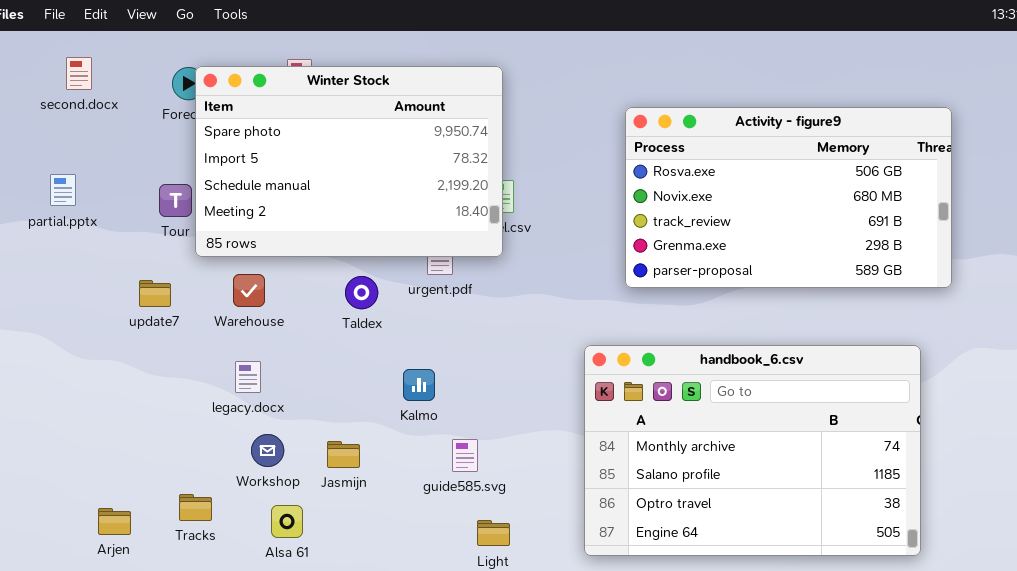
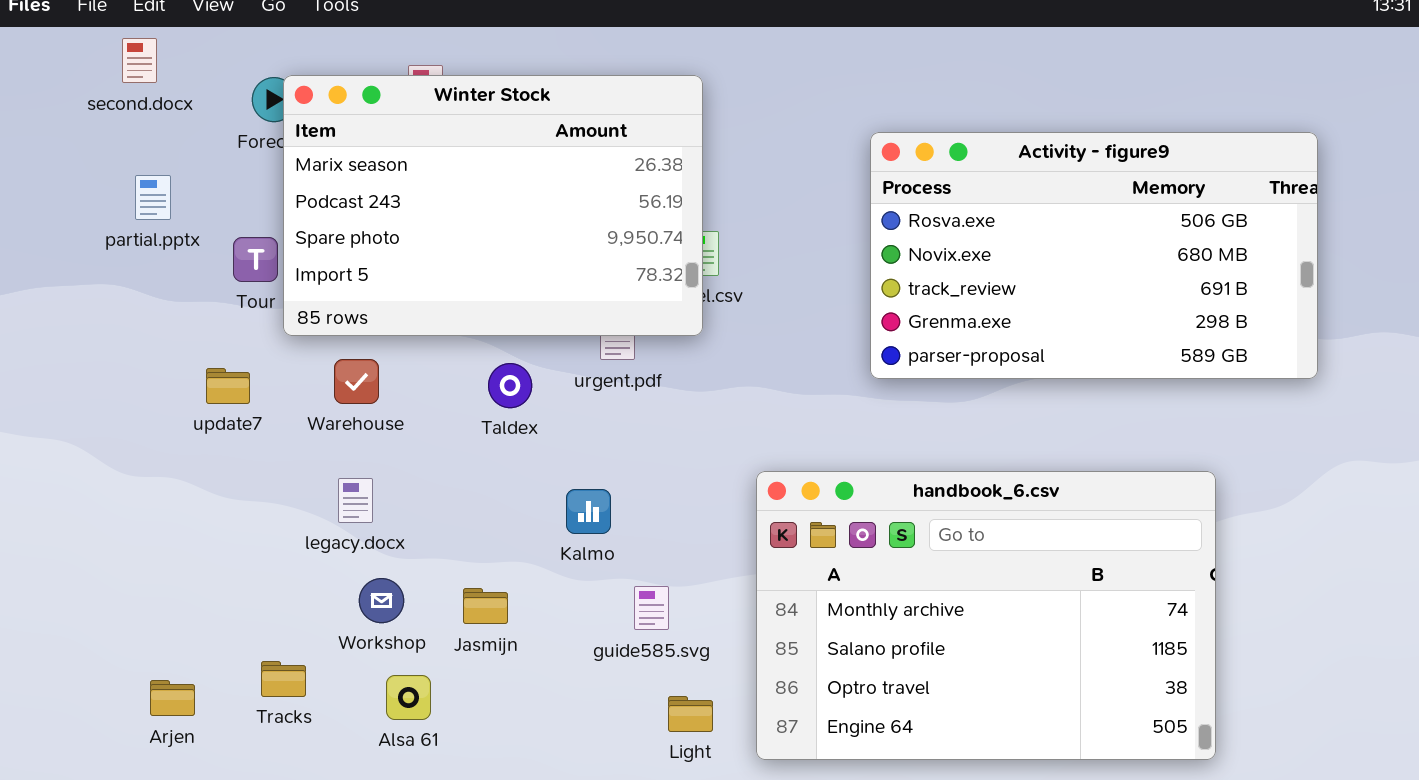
second.docx: [66,57,92,90] -> [122,38,157,83], moved
Winter Stock: [195,66,503,257] -> [283,75,703,336], scrolled up 2 rows
partial.pptx: [50,174,76,206] -> [135,175,171,220], moved
handbook_6.csv: [584,345,921,556] -> [756,471,1216,760], moved

